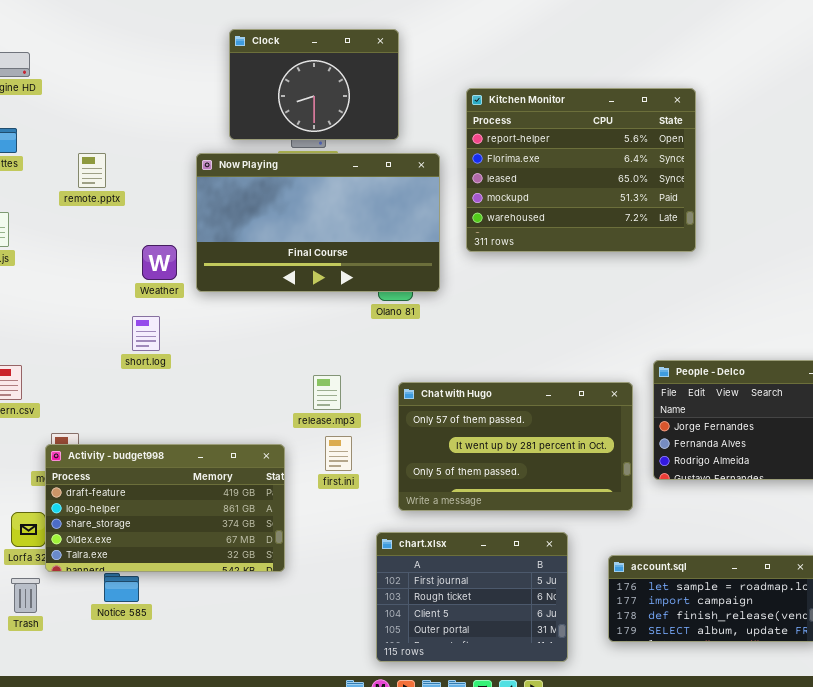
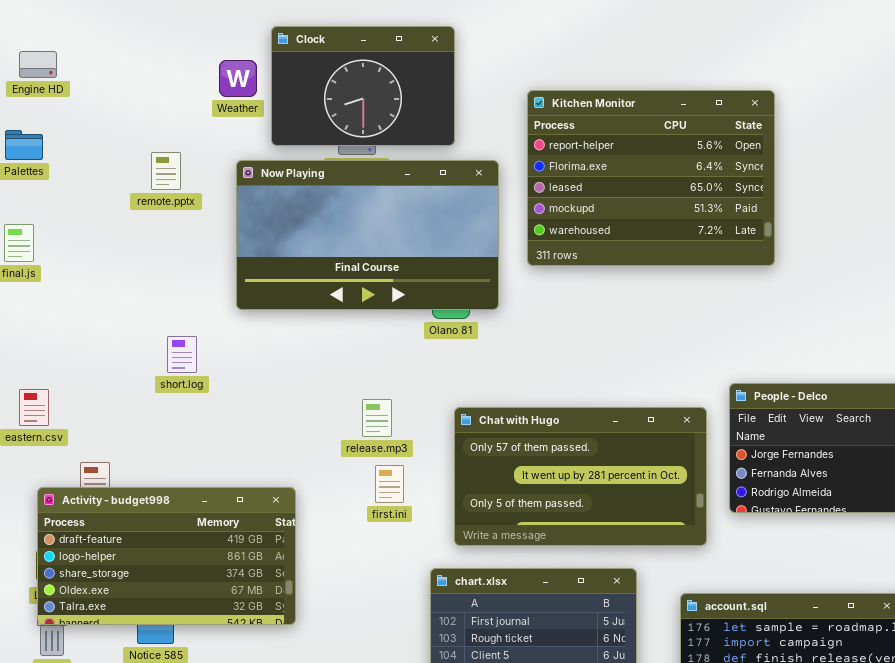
remote.pptx: [78,153,106,188] -> [151,152,181,190], moved
Weather: [142,245,177,280] -> [219,60,257,97], moved
Activity - budget998: [45,444,285,572] -> [37,487,296,625], moved

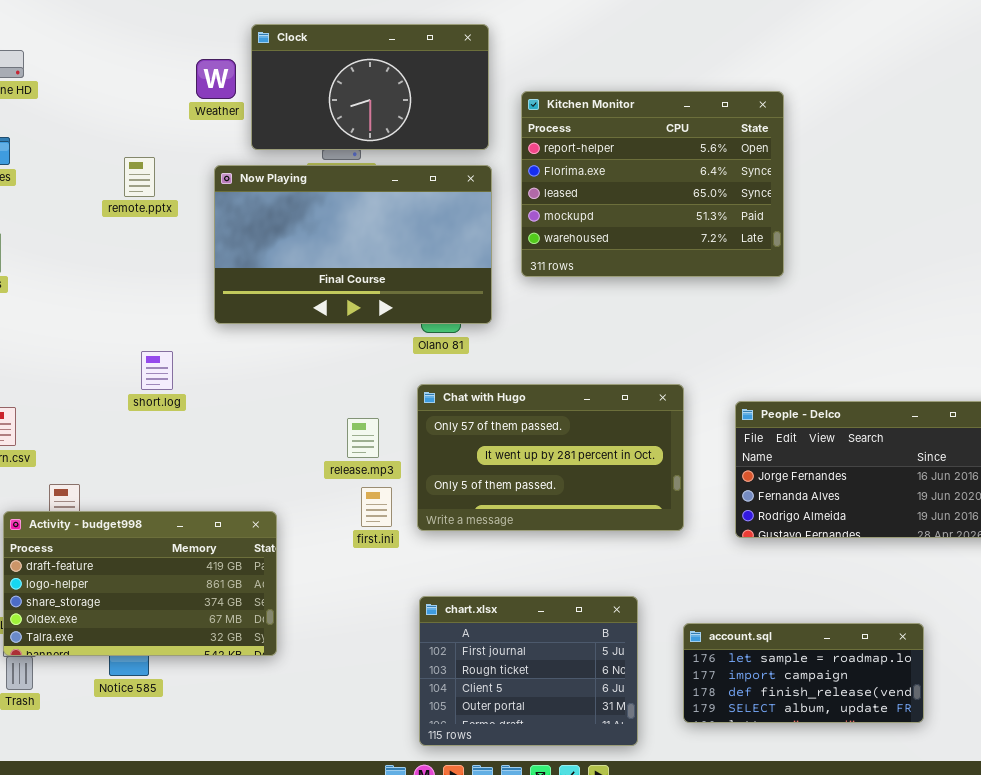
Clock: [271,26,455,146] -> [251,24,489,150], resized
Chat with Hugo: [454,407,707,546] -> [417,384,684,531], moved

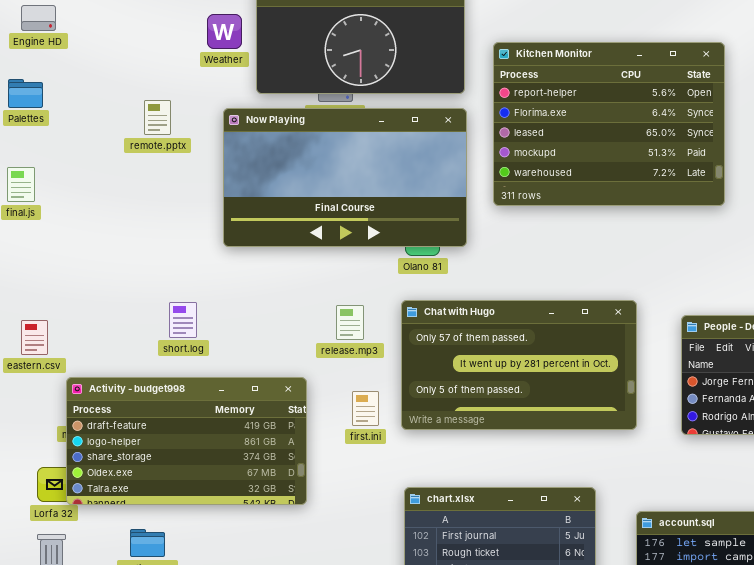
short.log: [141,351,173,390] -> [169,302,197,338], moved
release.mp3: [347,418,379,458] -> [336,305,364,340], moved
Activity - budget998: [3,511,277,656] -> [66,377,307,505], moved

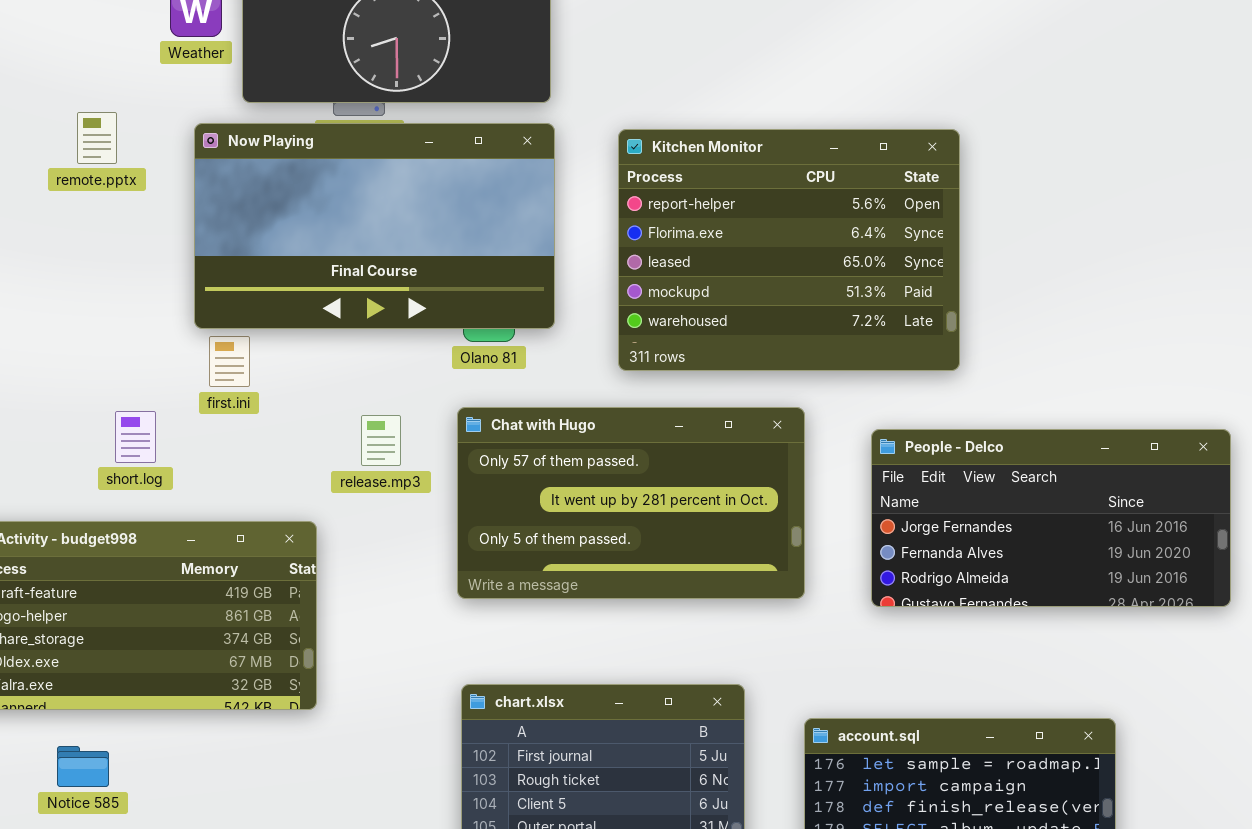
Kitchen Monitor: [493,42,725,206] -> [618,129,960,371], moved
first.ini: [352,391,379,426] -> [209,336,250,387], moved

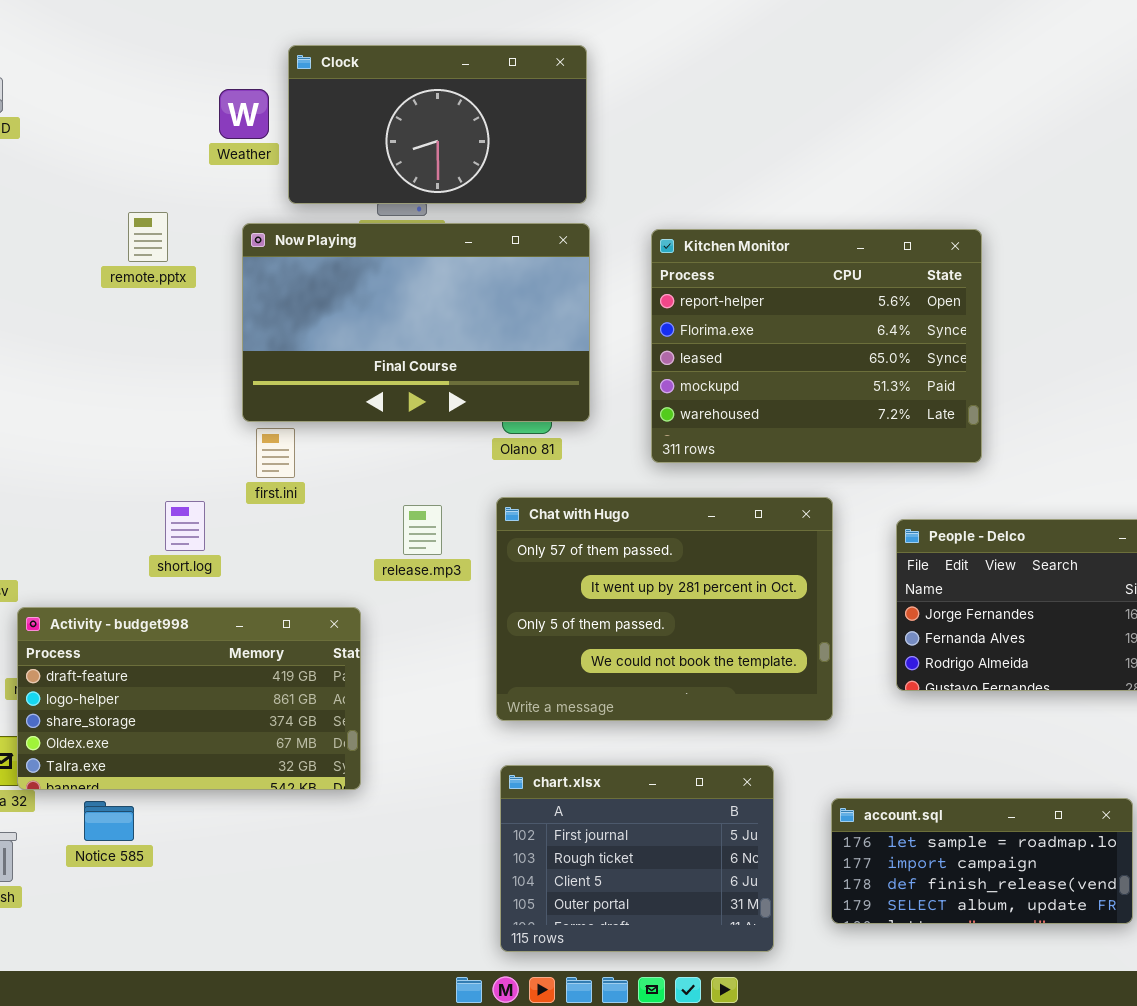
Chat with Hugo: [457,407,805,599] -> [496,497,833,721], resized
Notice 585: [57,746,109,787] -> [84,801,134,841], moved

